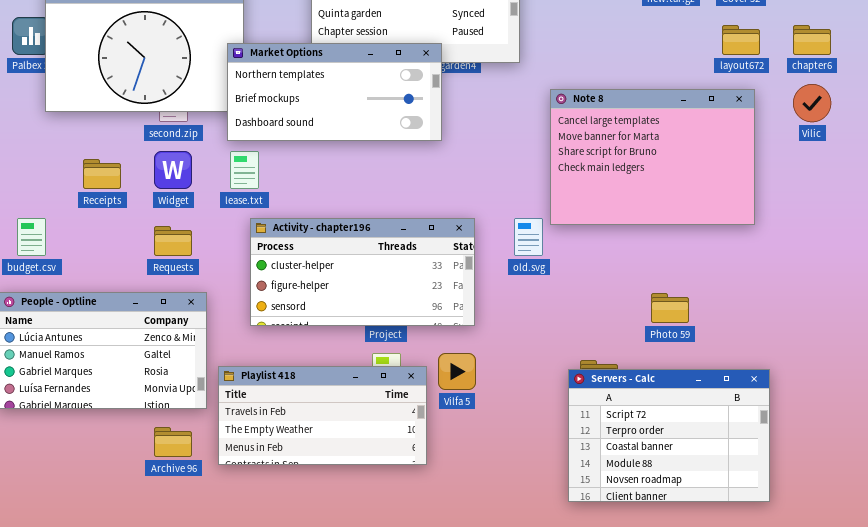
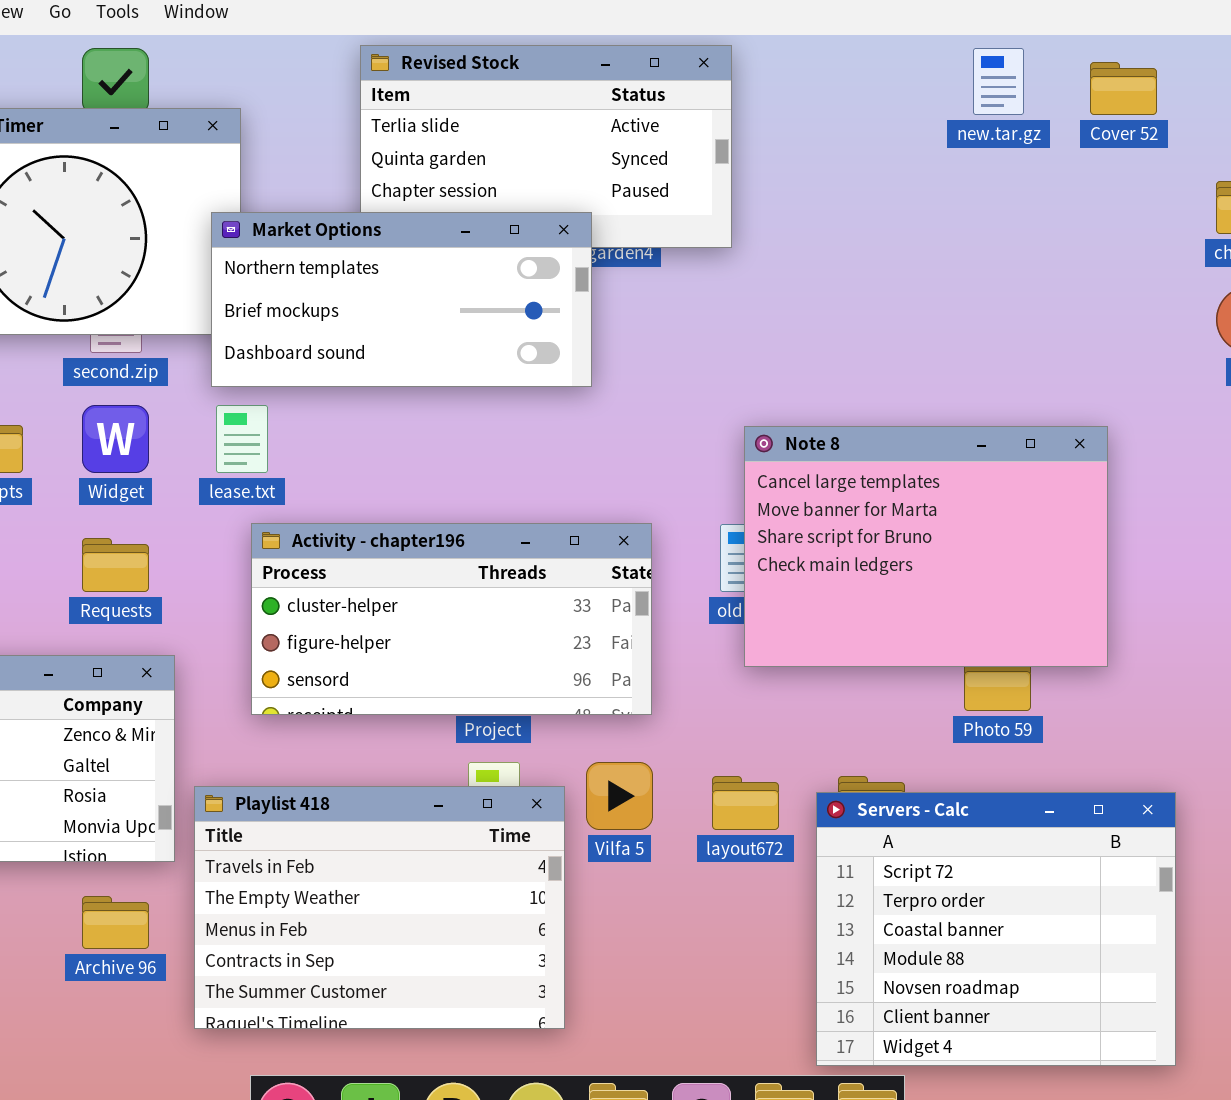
layout672: [722,25,760,55] -> [712,776,779,830], moved
Note 8: [550,89,755,225] -> [744,426,1108,667], moved
Playlist 418: [218,366,427,465] -> [194,786,565,1029], resized
Servers - Calc: [568,369,770,502] -> [816,792,1176,1066], resized

